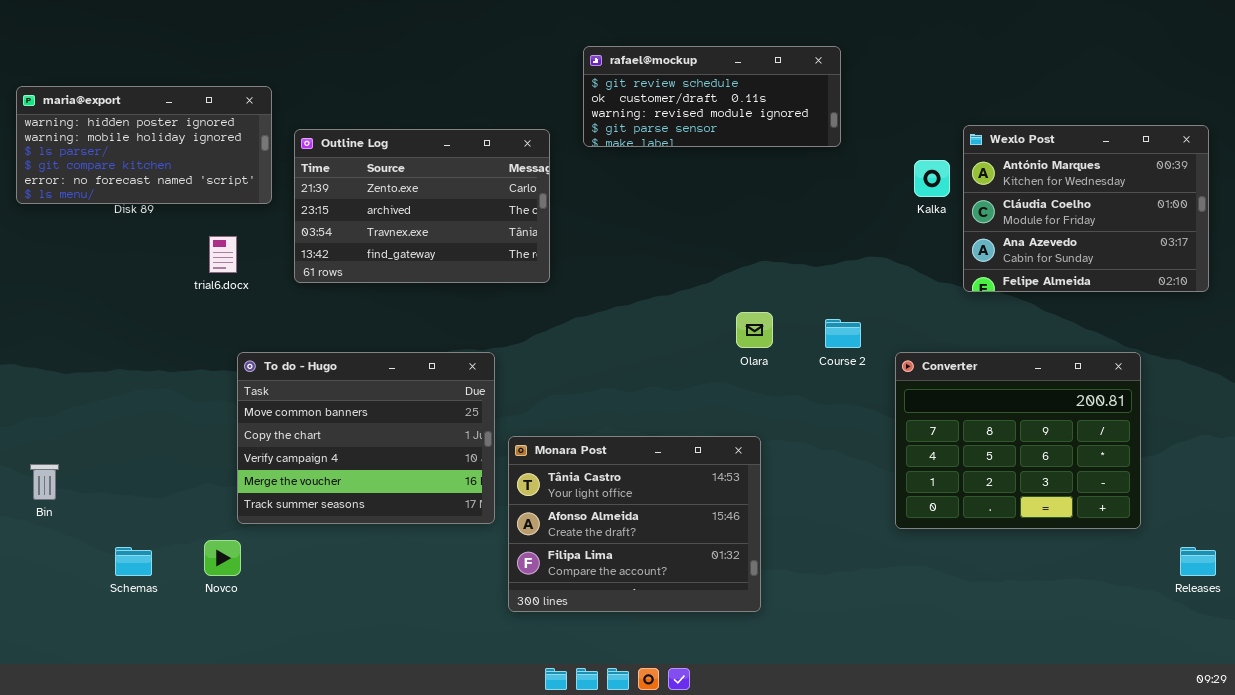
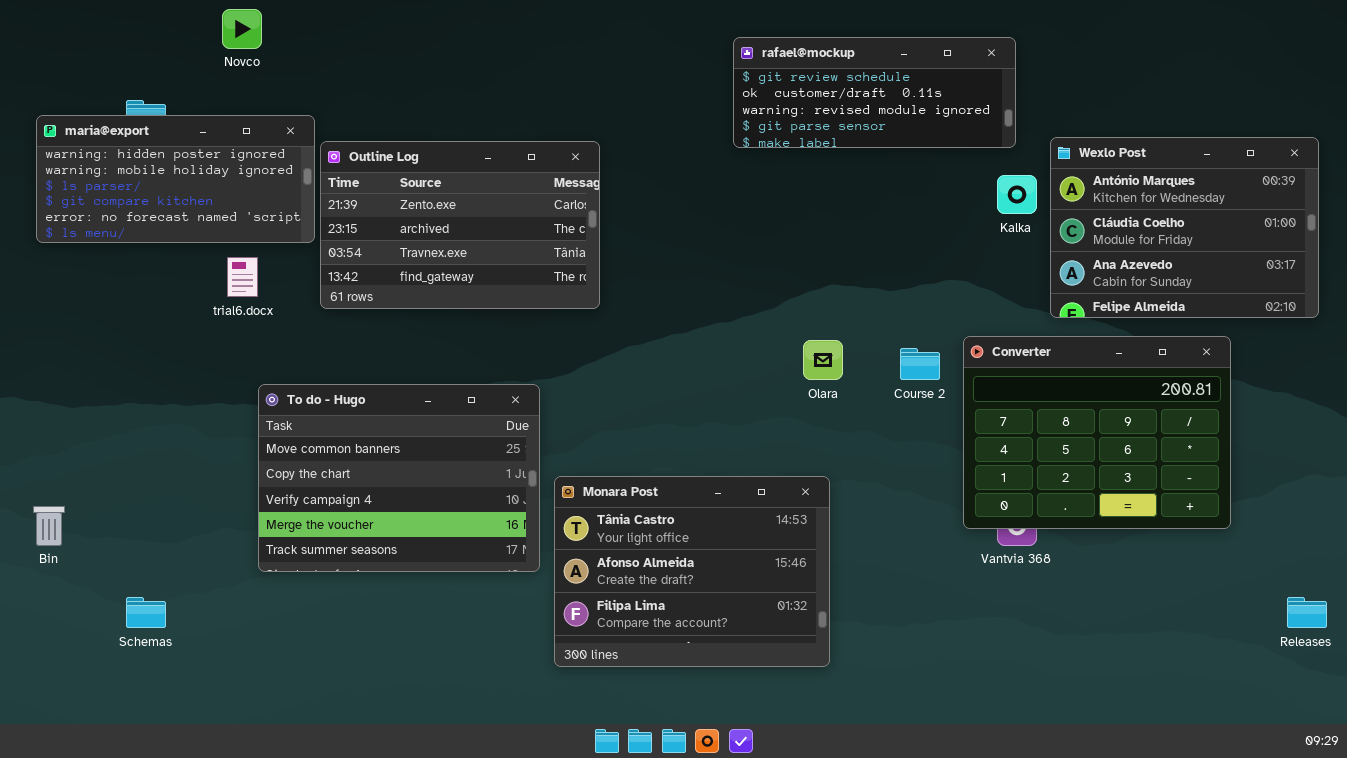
rafael@mockup: [583,46,841,147] -> [733,37,1016,148], moved
maria@export: [16,86,272,204] -> [36,115,315,243], moved
Converter: [895,352,1141,529] -> [963,336,1231,529], moved
Novco: [204,540,241,576] -> [222,9,262,49], moved

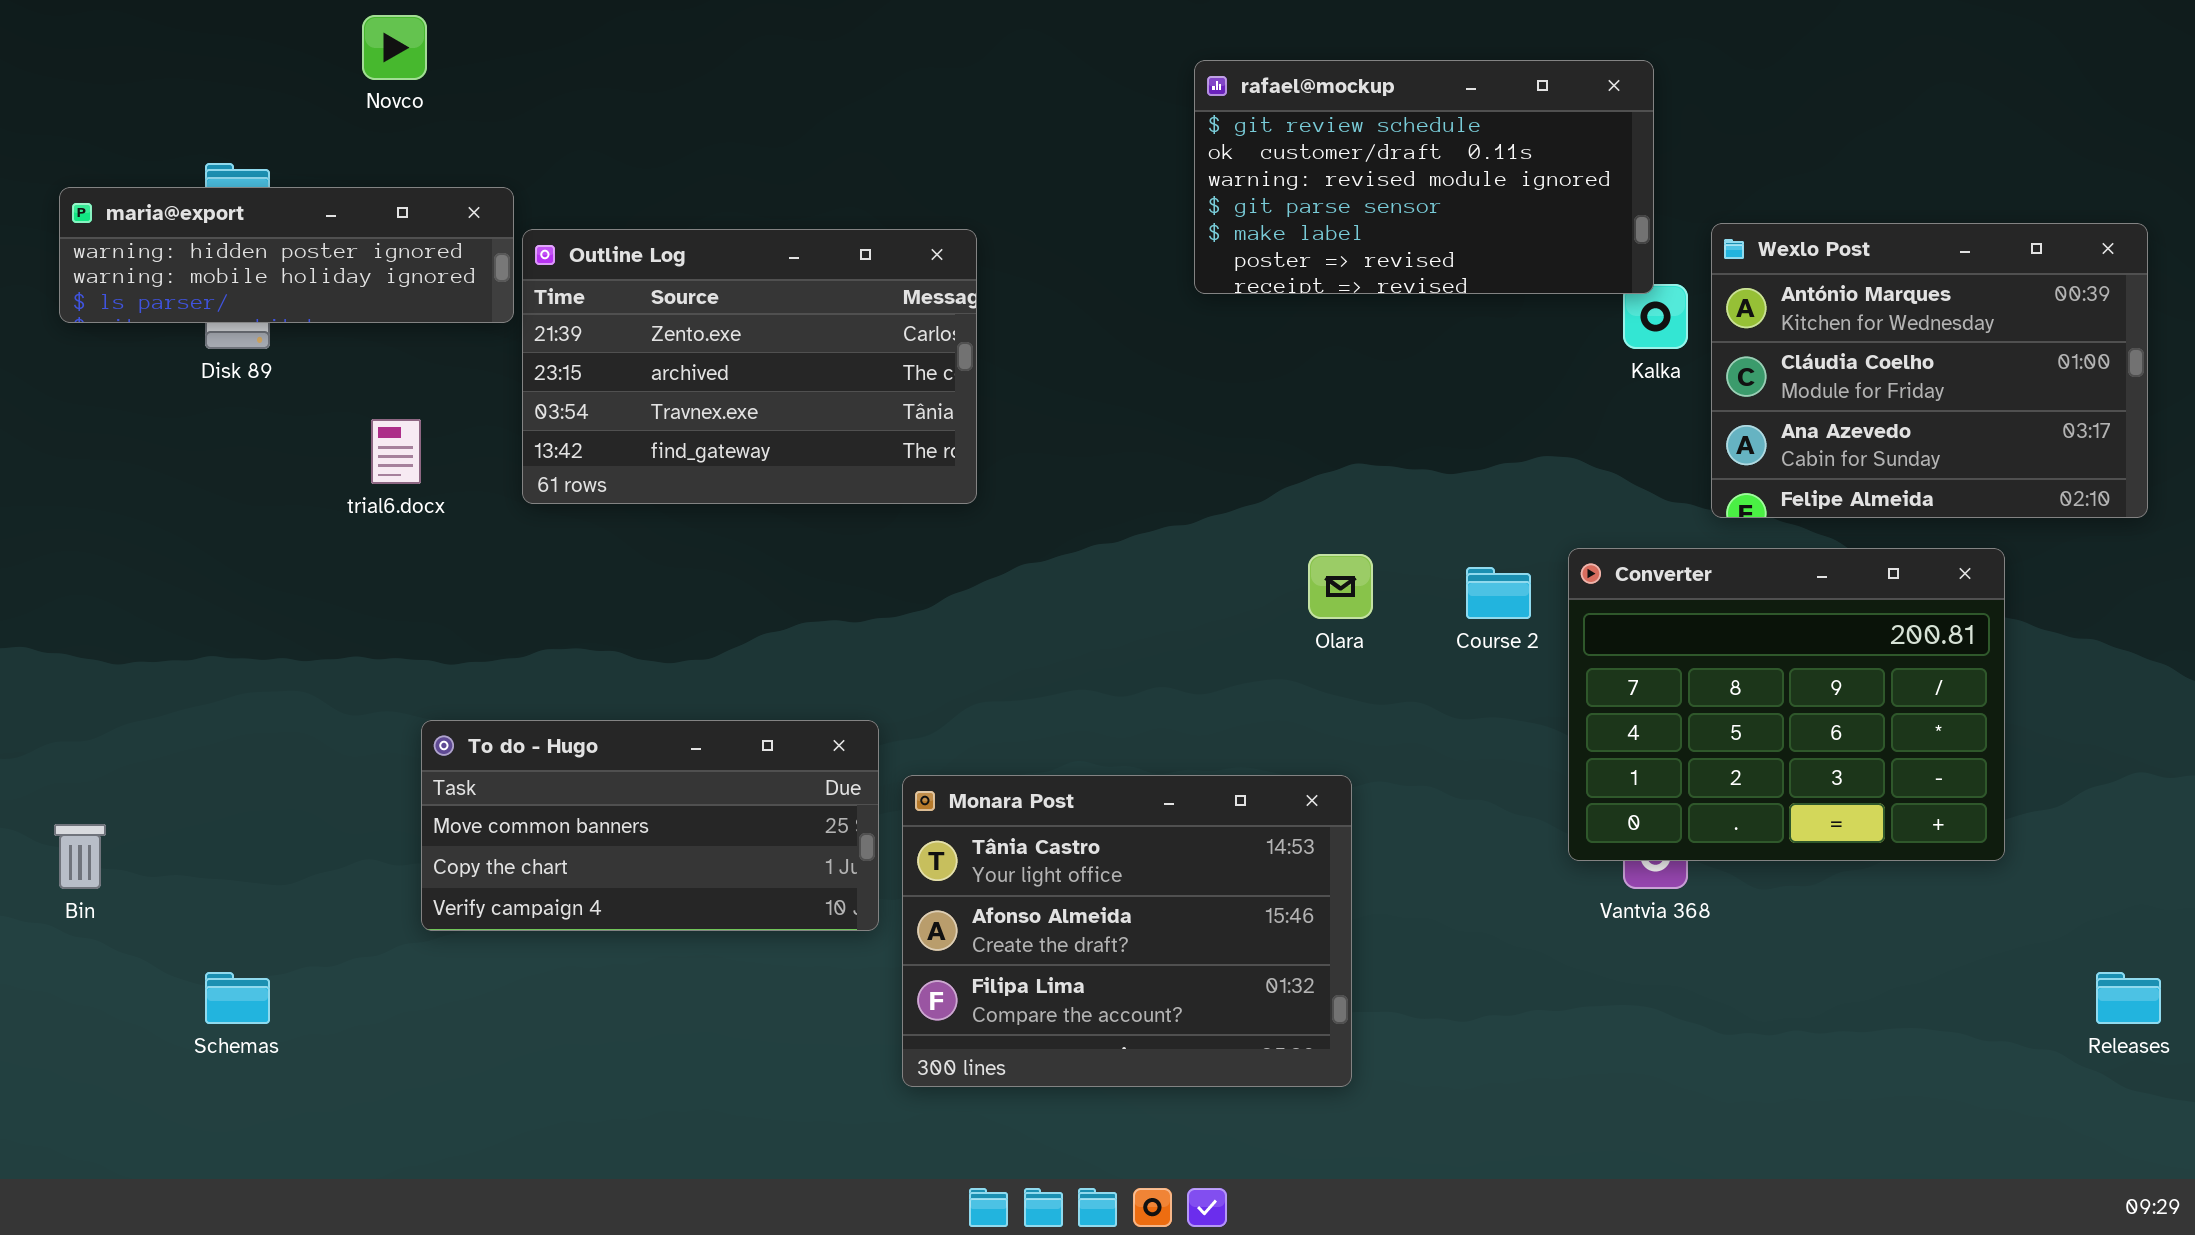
rafael@mockup: [733,37,1016,148] -> [1194,60,1654,294], resized
maria@export: [36,115,315,243] -> [59,187,514,323], resized
To do - Hugo: [258,384,540,572] -> [421,720,879,931], resized

